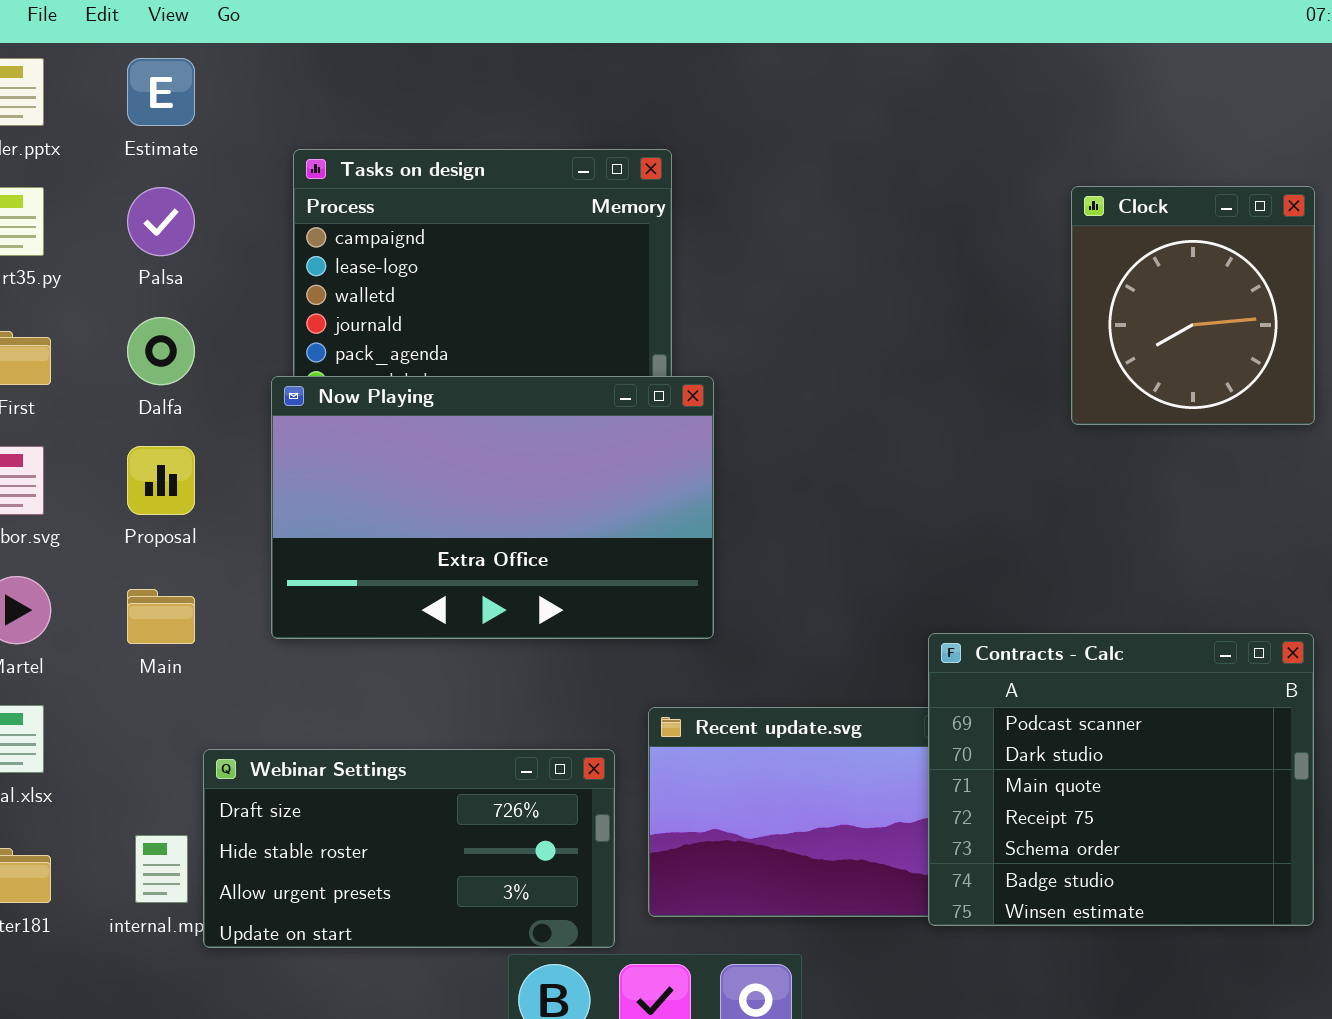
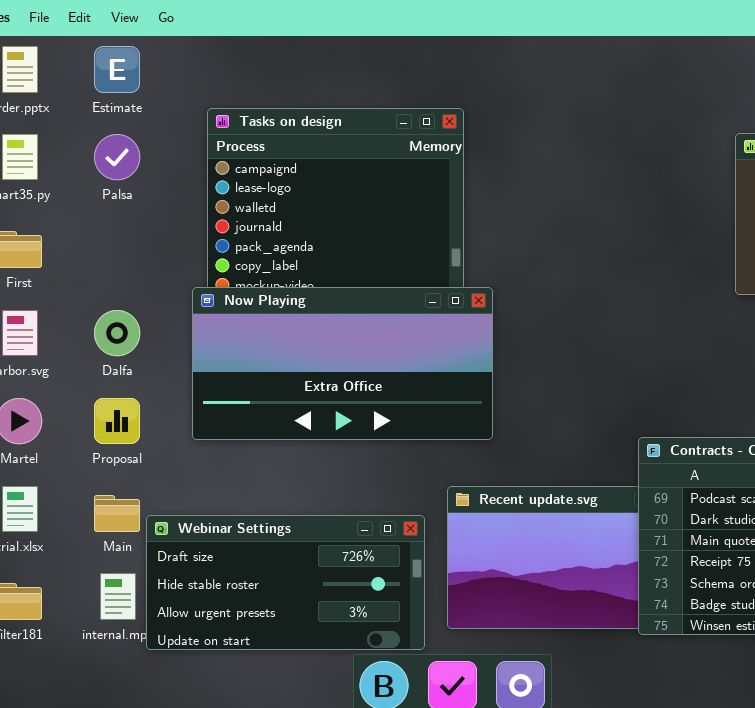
Dalfa: [127,317,195,385] -> [94,310,140,356], moved
Now Playing: [271,376,714,639] -> [192,287,493,440], resized
Proposal: [127,446,195,515] -> [94,398,140,444], moved
Main: [127,589,195,644] -> [94,495,140,532], moved

